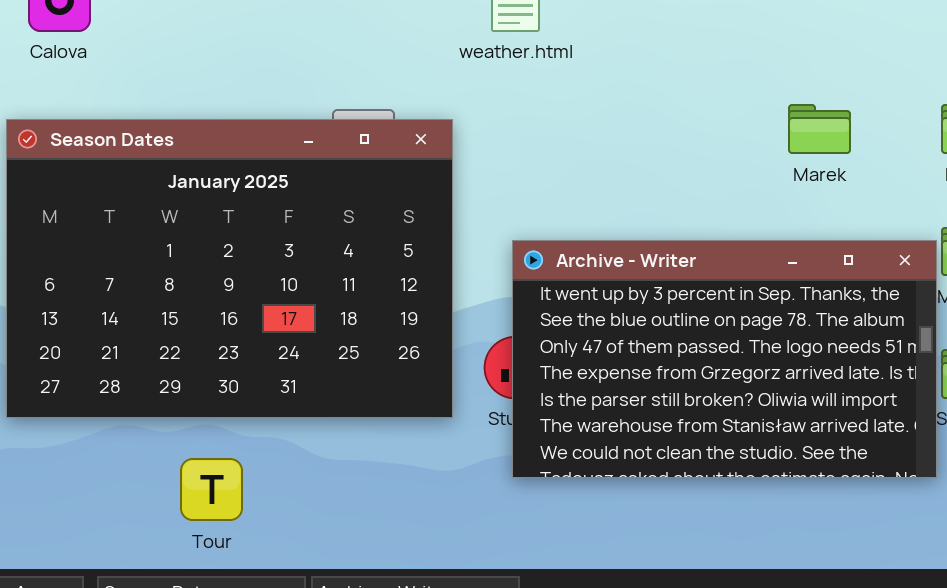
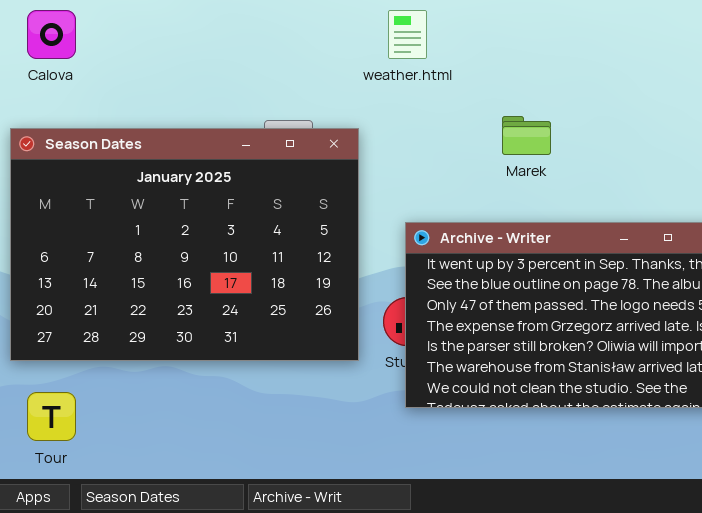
Marek: [788,104,851,154] -> [502,116,551,155], moved
Tour: [180,458,243,521] -> [27,392,76,441], moved

